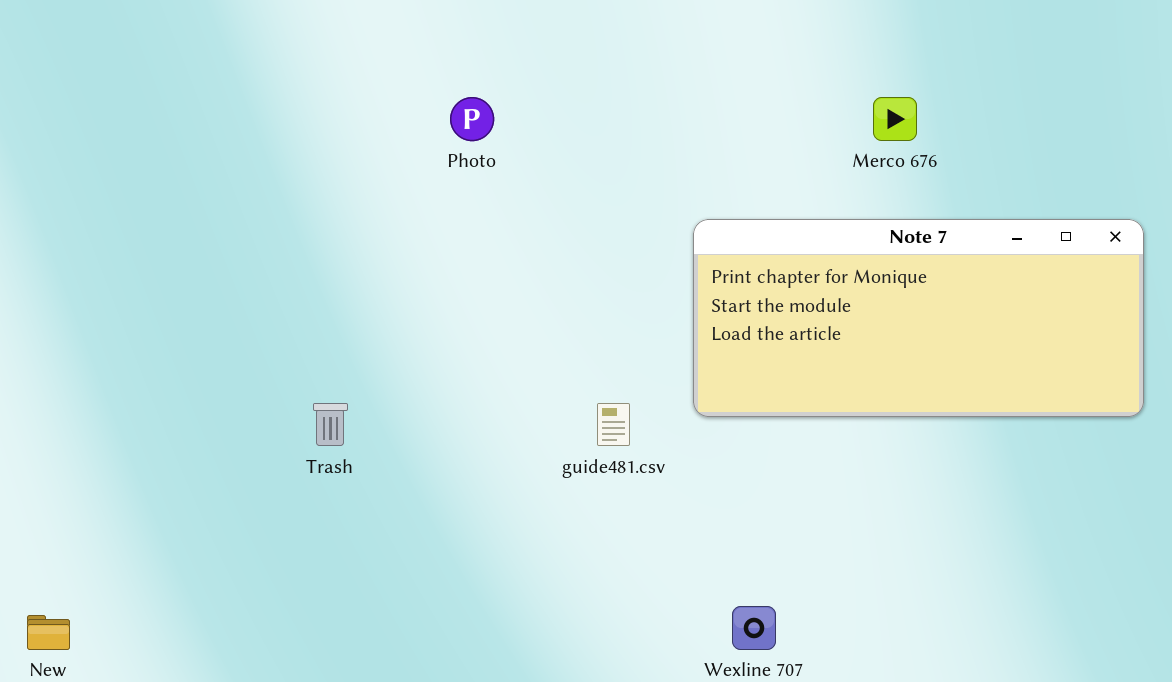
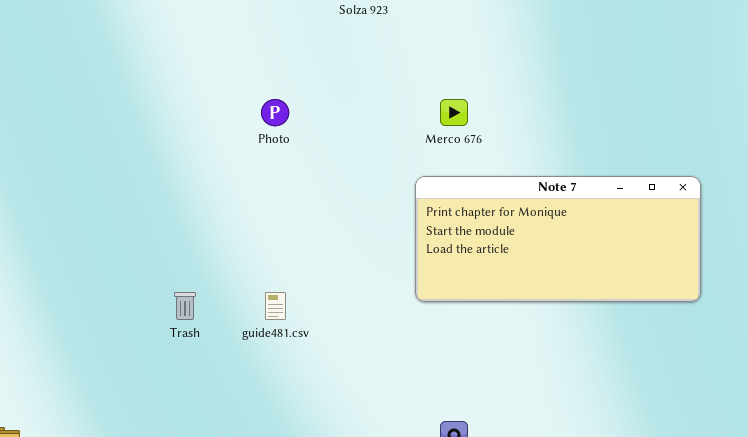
Merco 676: [873,97,917,141] -> [440,99,468,126], moved
guide481.csv: [597,403,630,446] -> [265,292,286,320], moved

